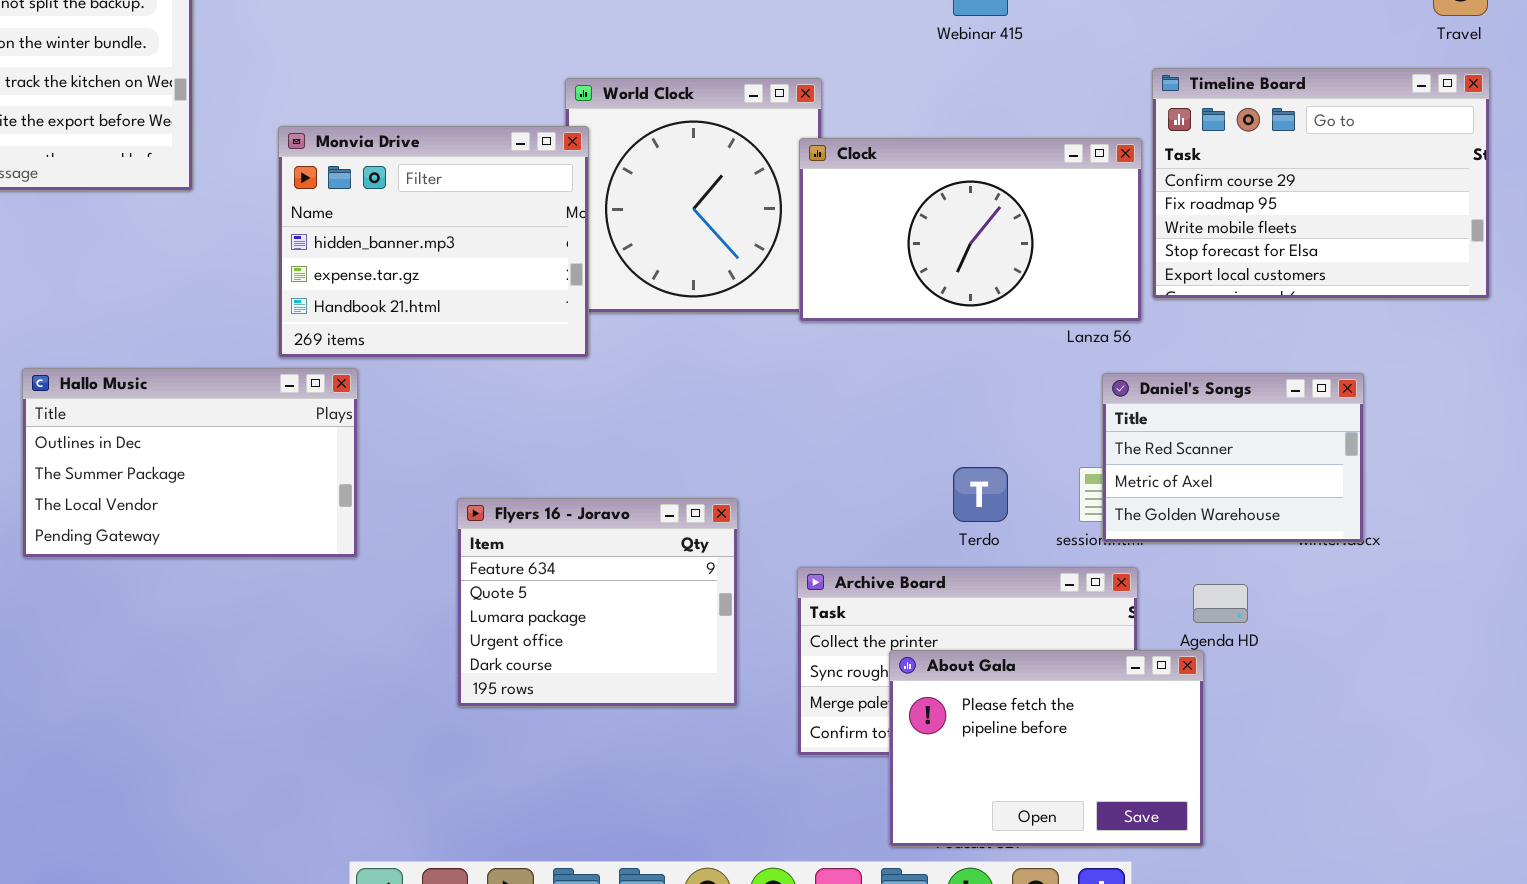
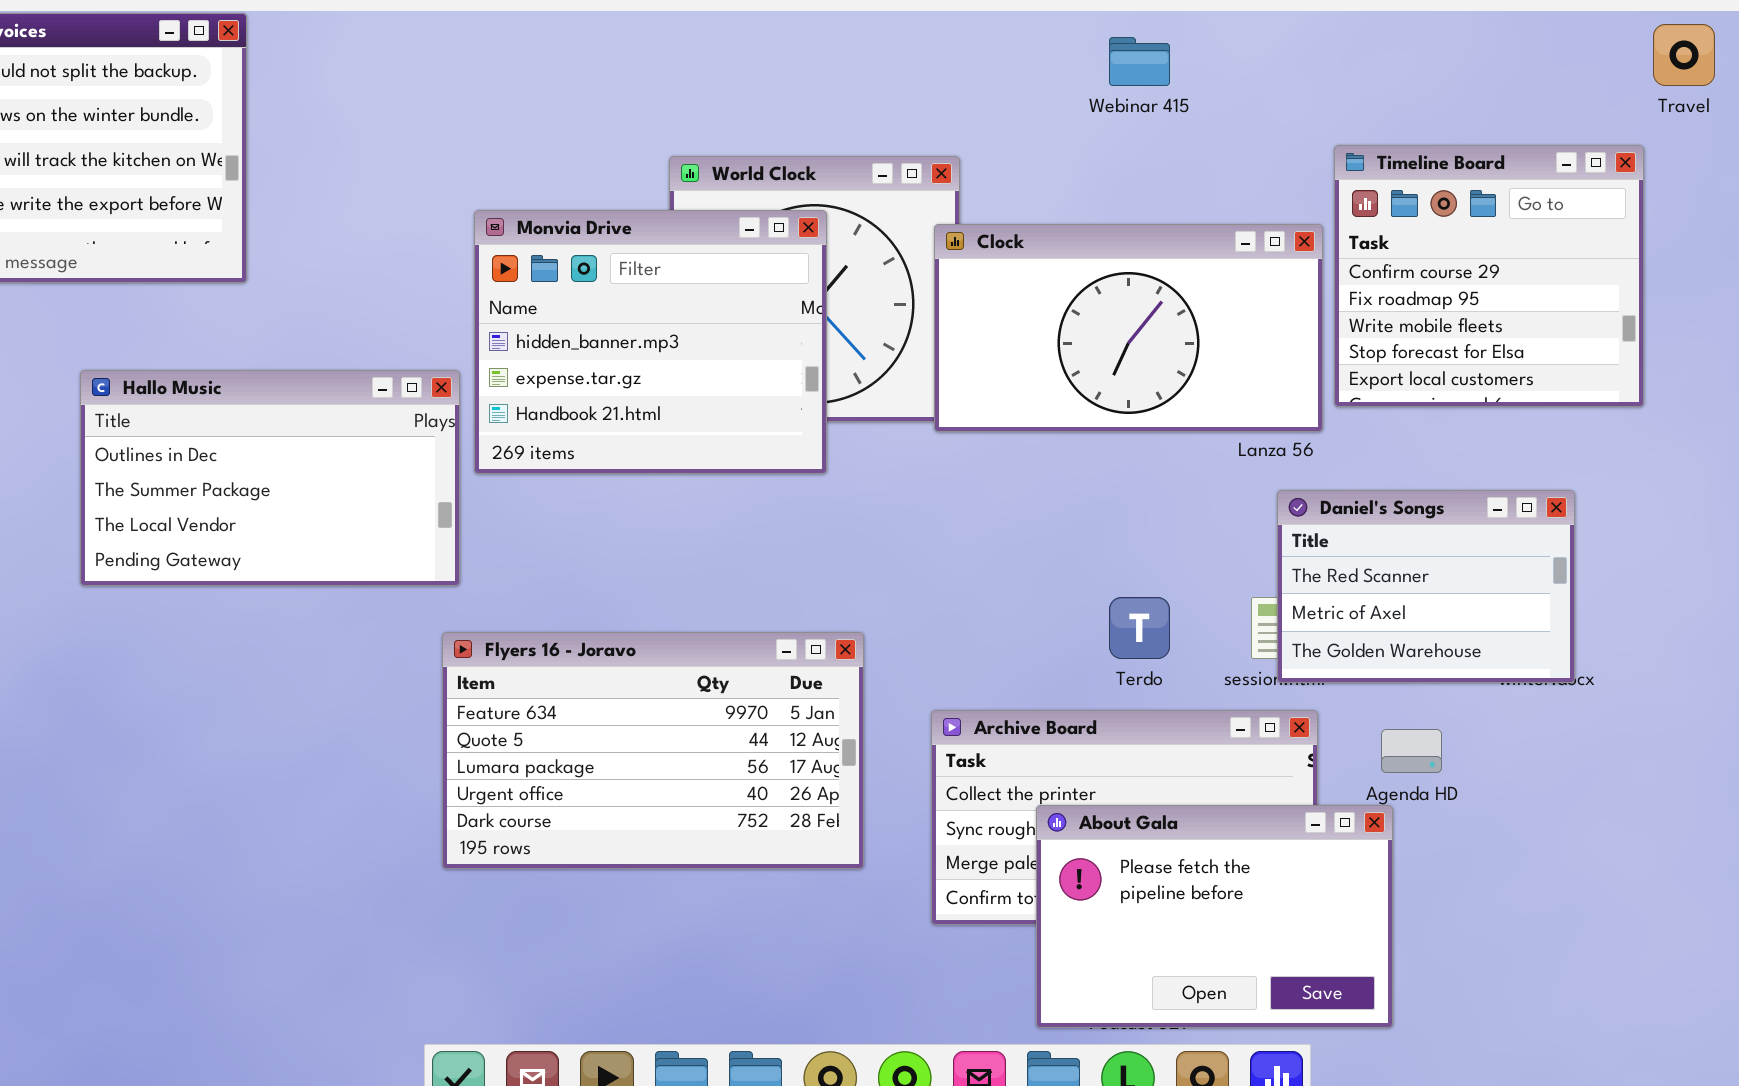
Timeline Board: [1152,68,1490,299] -> [1334,145,1644,407], resized
Monvia Drive: [278,126,589,358] -> [474,210,827,474], moved
Hallo Music: [22,368,358,558] -> [80,370,460,586], moved
Flyers 16 - Joravo: [457,498,738,707] -> [442,632,864,869], resized

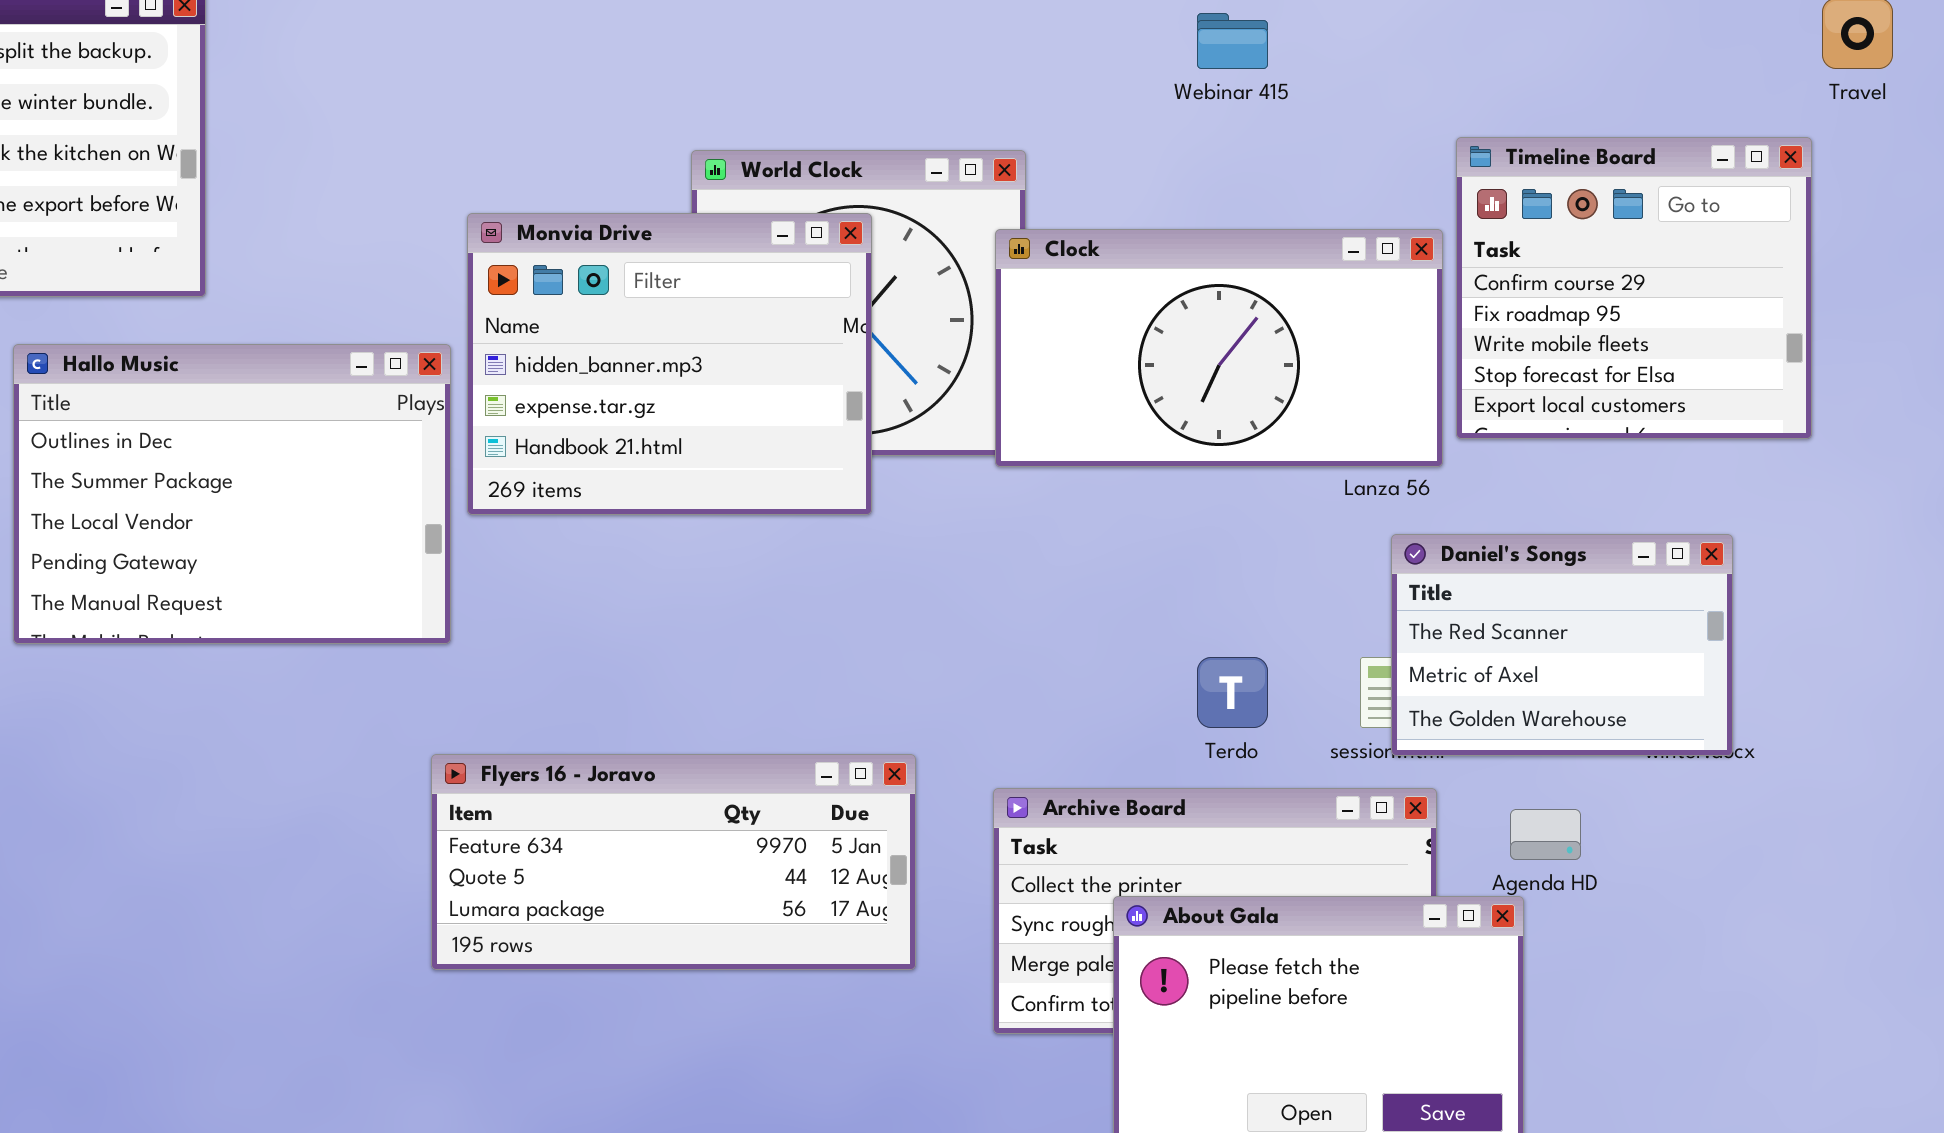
Hallo Music: [80,370,460,586] -> [13,344,451,644], resized
Flyers 16 - Joravo: [442,632,864,869] -> [431,754,916,970], resized

